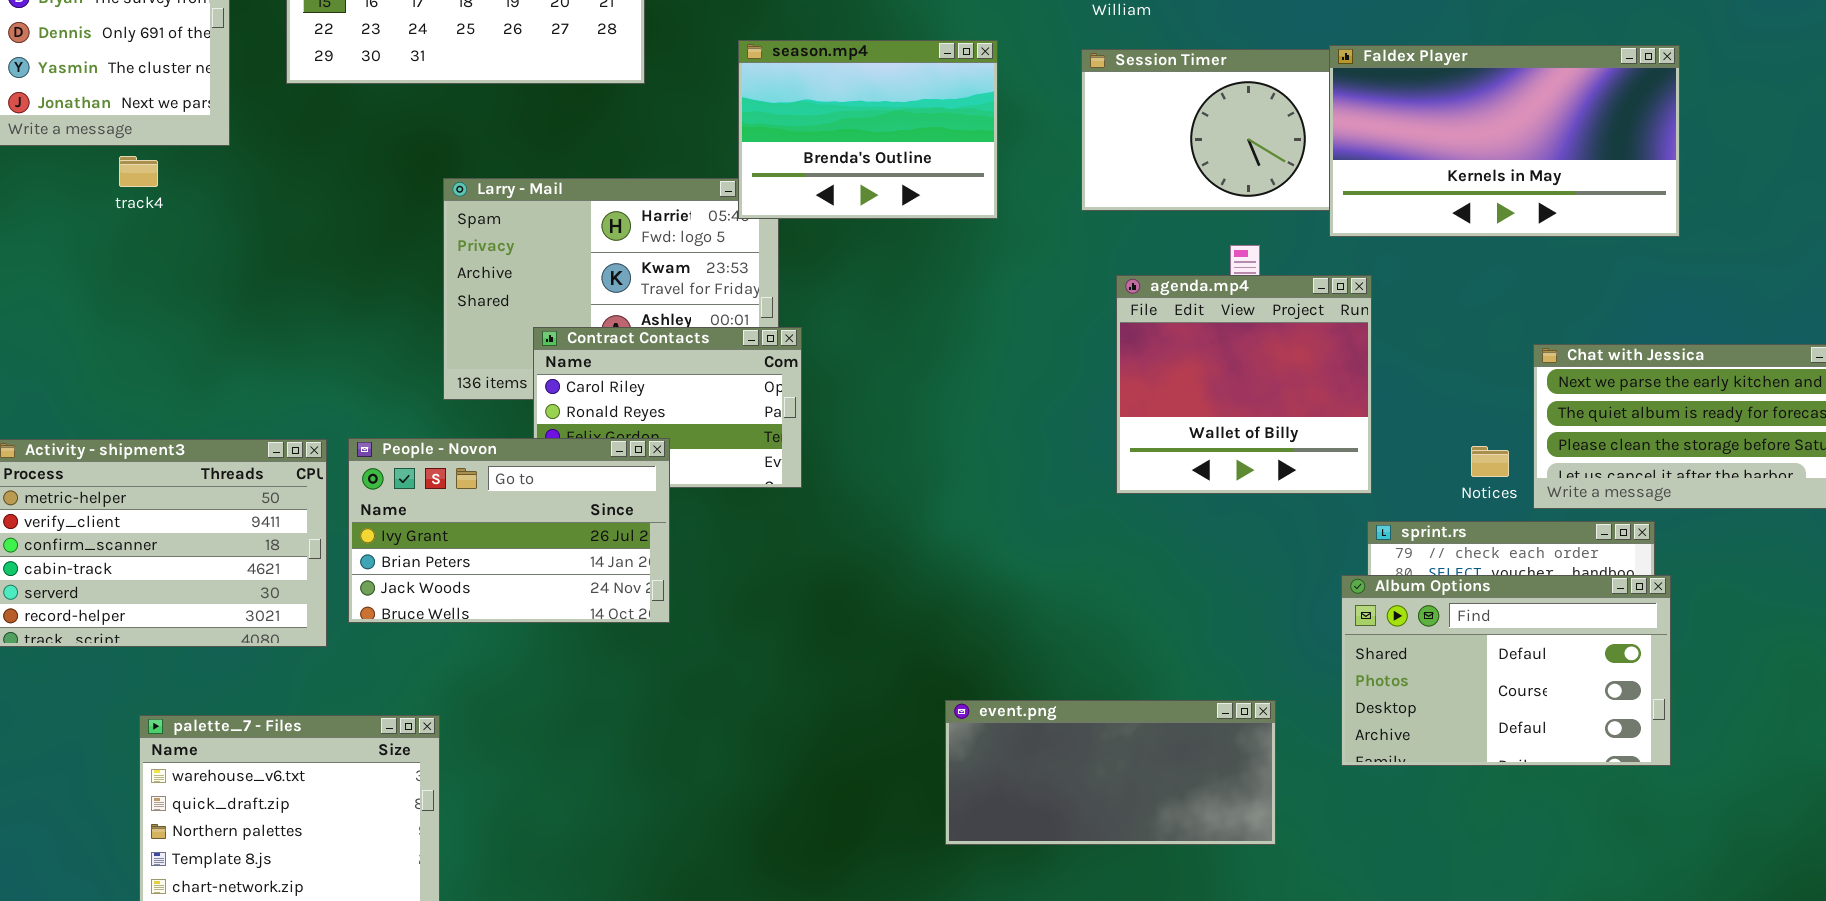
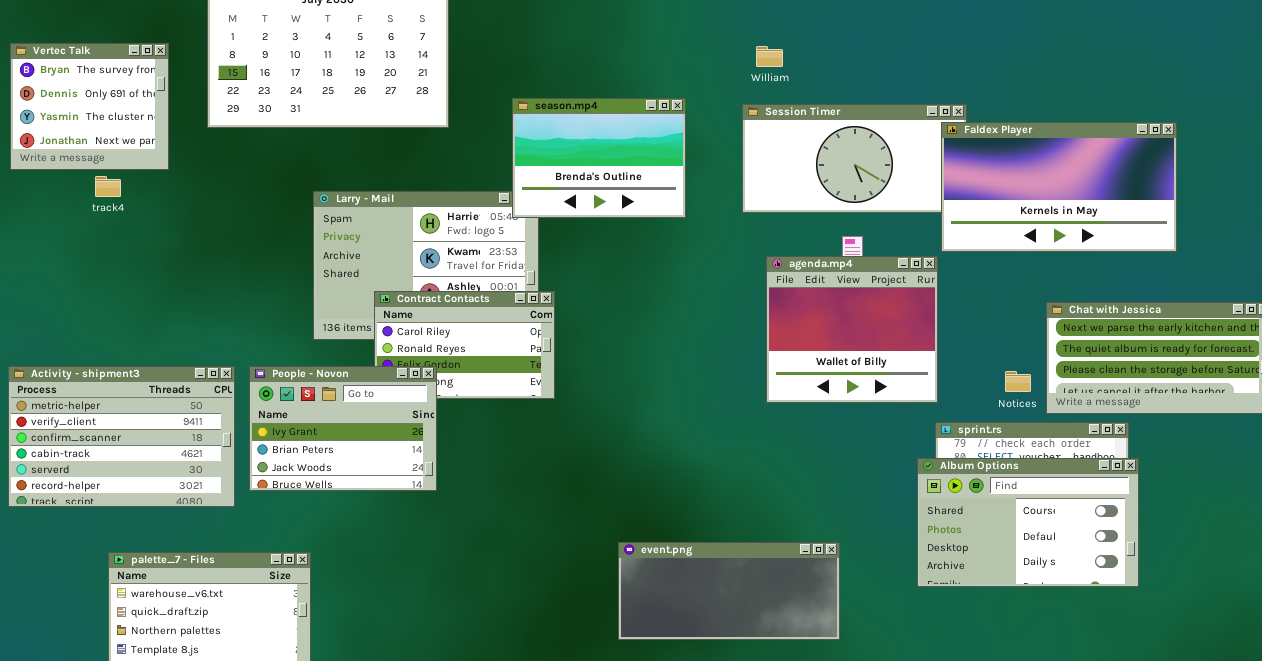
Faldex Player: [1329,45,1680,237] -> [941,122,1177,252], moved
People - Novon: [348,438,670,623] -> [249,366,437,491], resized
Album Options: [1341,575,1671,766] -> [917,458,1139,587], scrolled down 1 row
event.png: [945,700,1276,845] -> [618,542,840,640], moved

